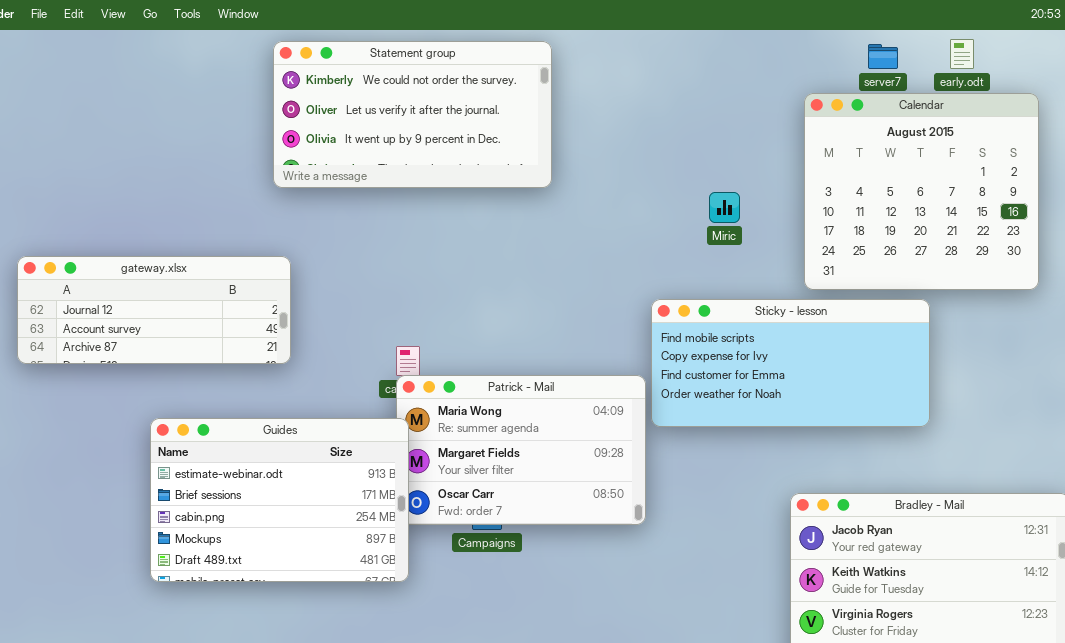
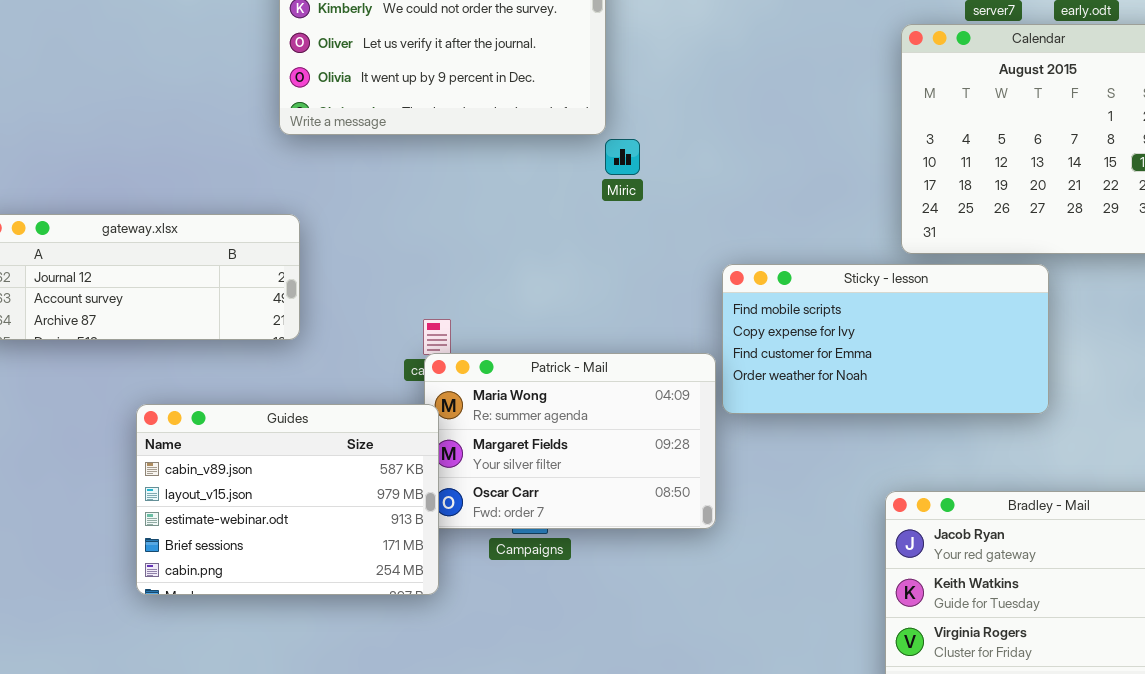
Miric: [709,192,740,223] -> [605,139,640,175], moved
Guides: [150,418,409,582] -> [136,404,439,595], scrolled up 2 rows

